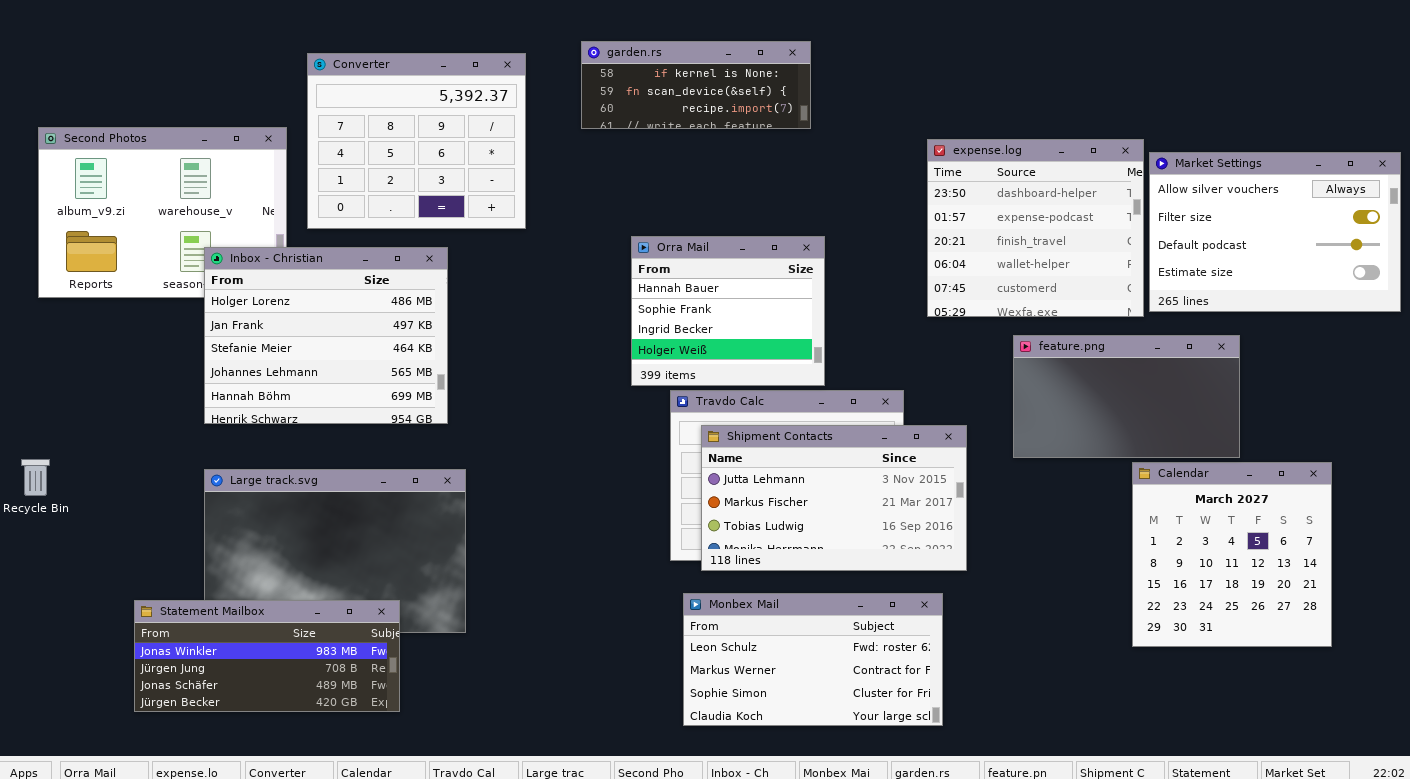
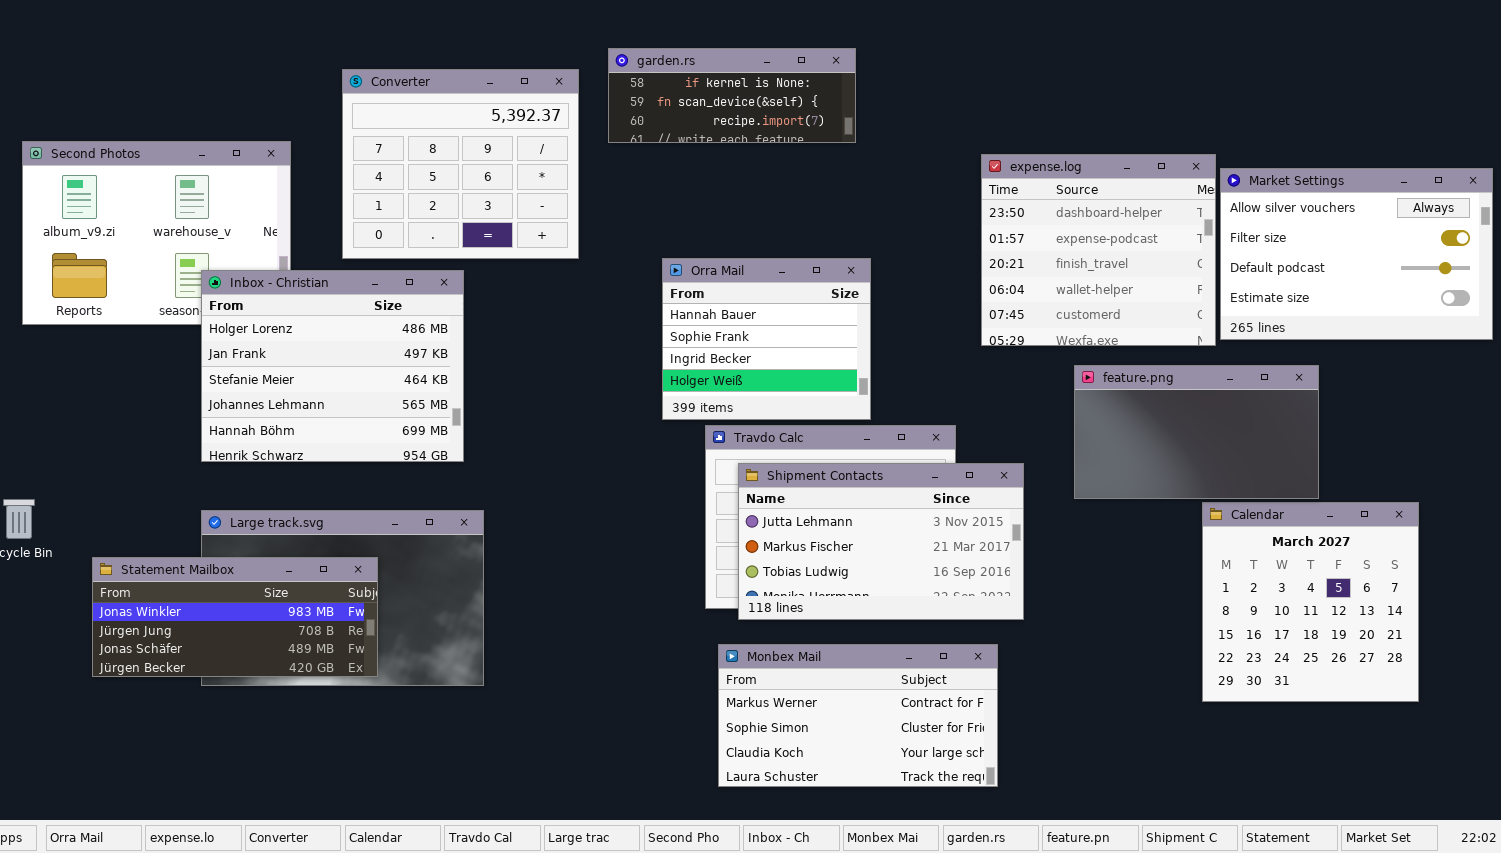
Converter: [307,53,526,229] -> [342,69,579,259], moved
Monbex Mail: [683,593,943,726] -> [718,644,998,787], scrolled down 1 row
Statement Mailbox: [134,600,400,712] -> [92,557,378,677], moved

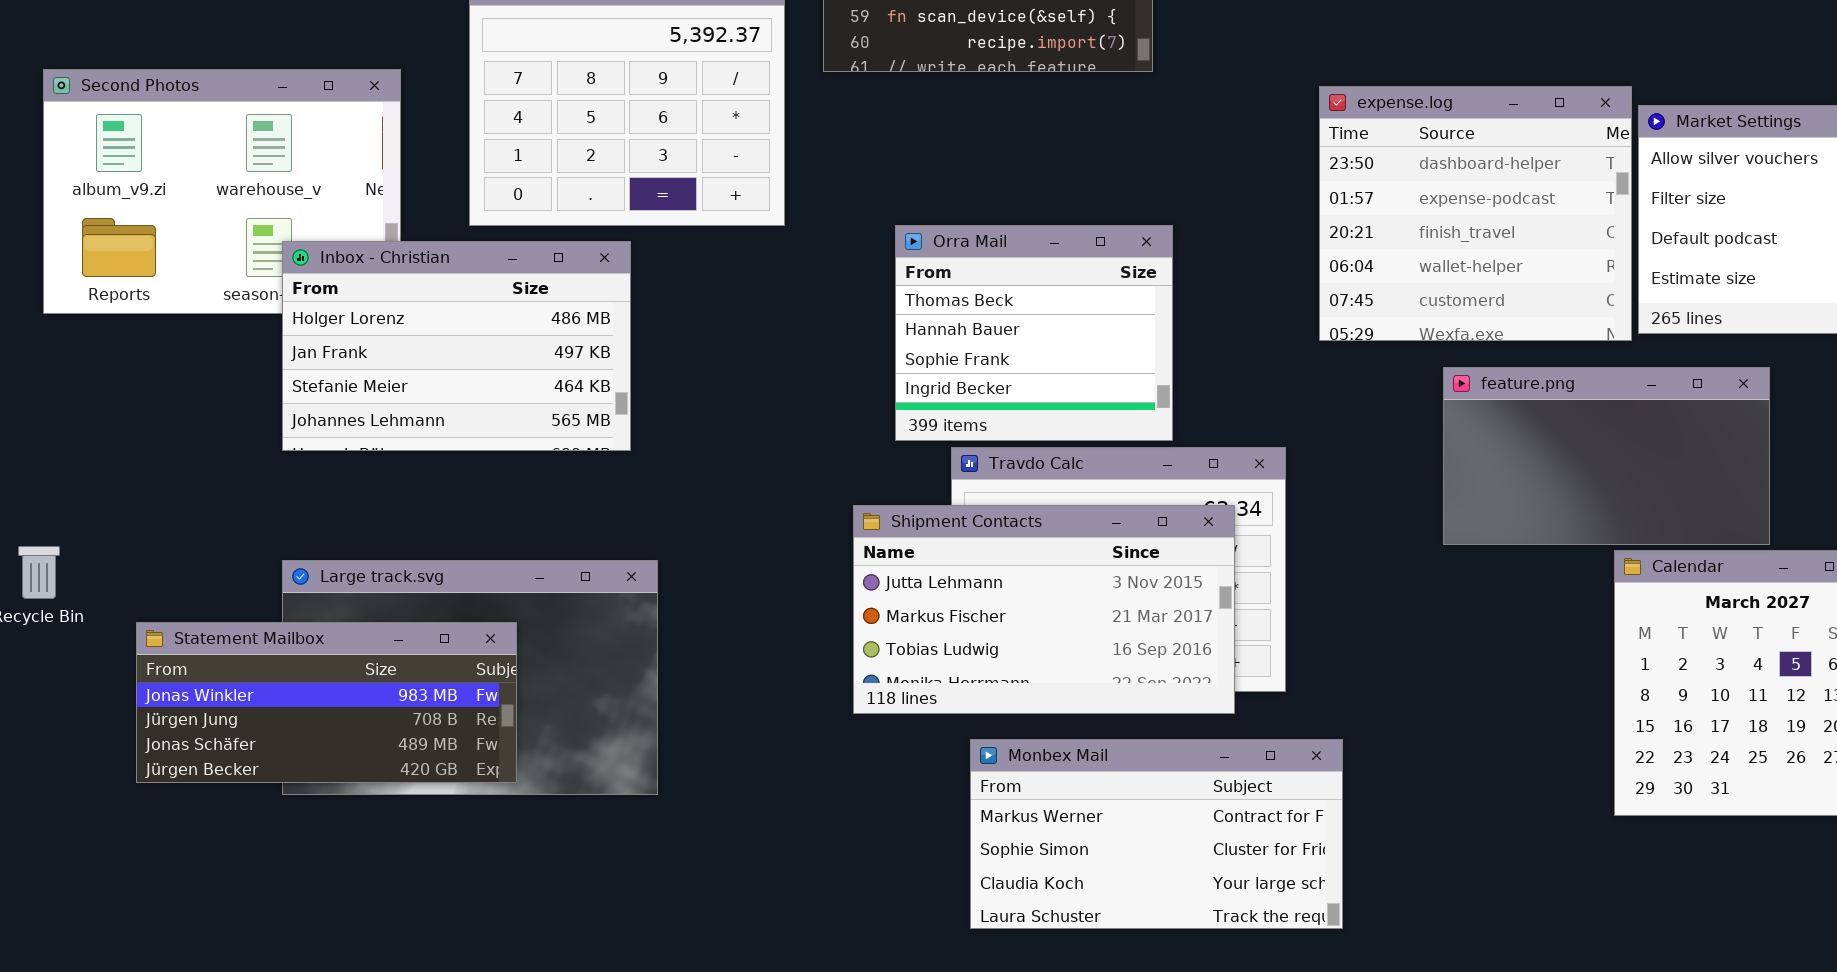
Orra Mail: [662,258,871,420] -> [895,225,1173,441], scrolled up 1 row
Inbox - Christian: [201,270,464,462] -> [282,241,631,451], resized
Shipment Contacts: [738,463,1024,620] -> [853,505,1235,714], moved

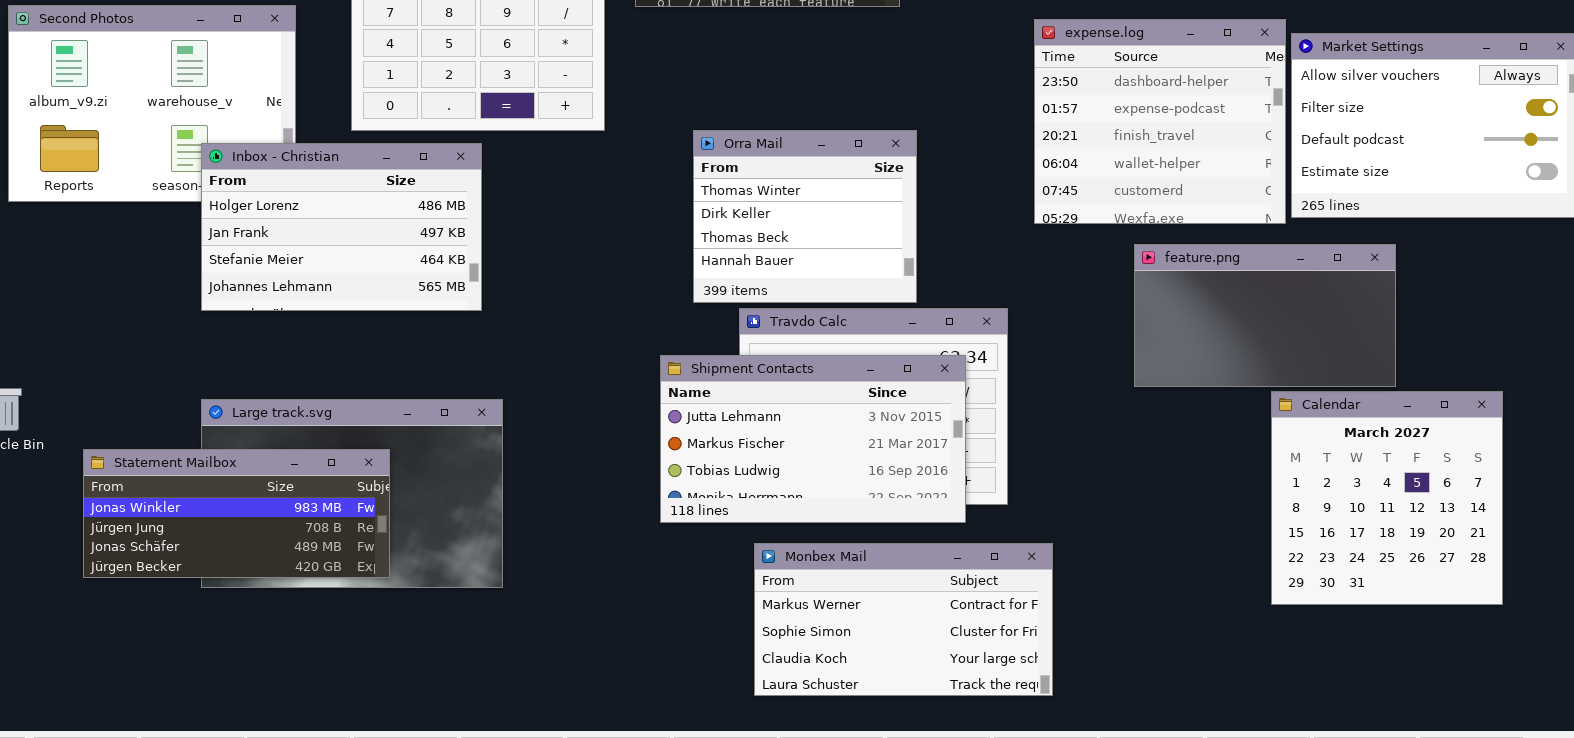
Orra Mail: [895,225,1173,441] -> [693,130,917,303], scrolled up 2 rows

